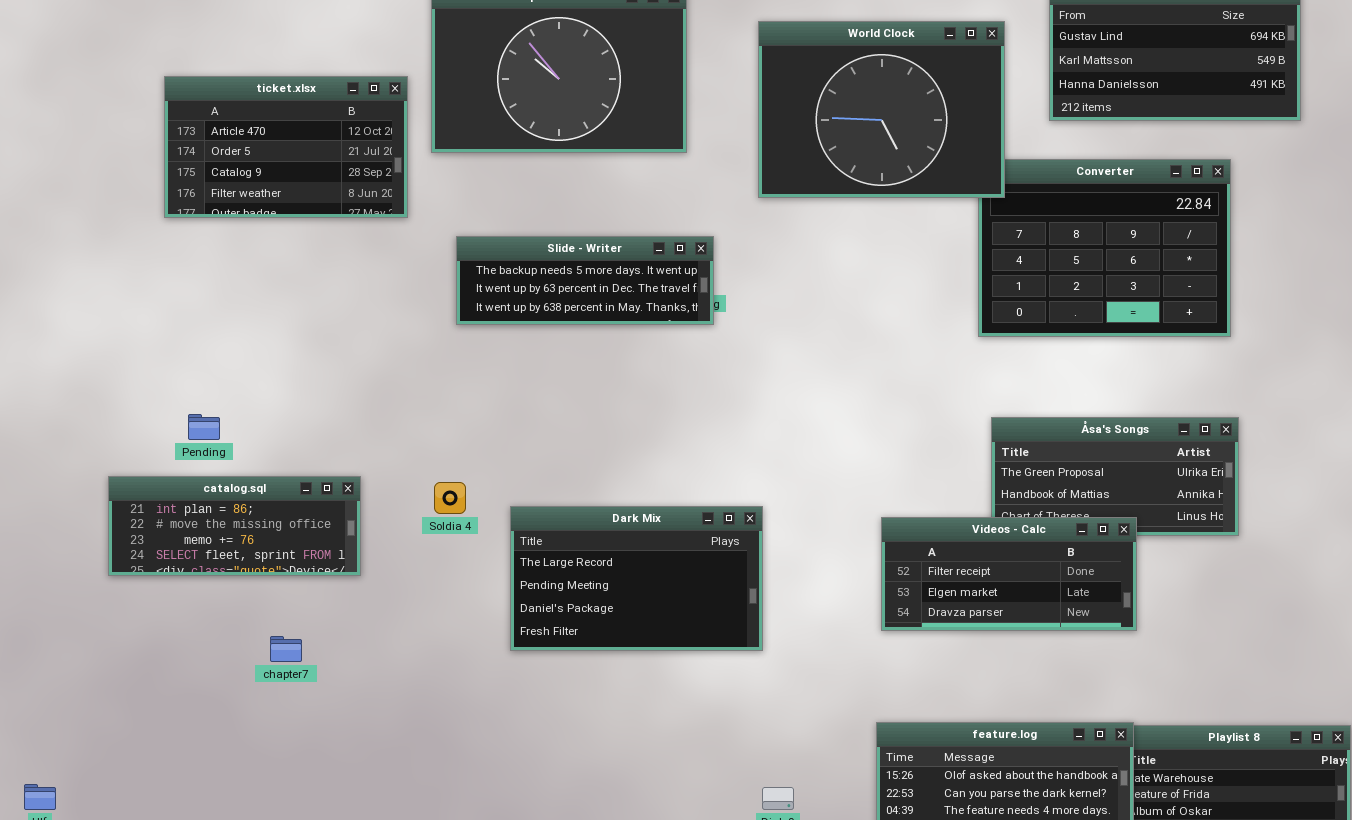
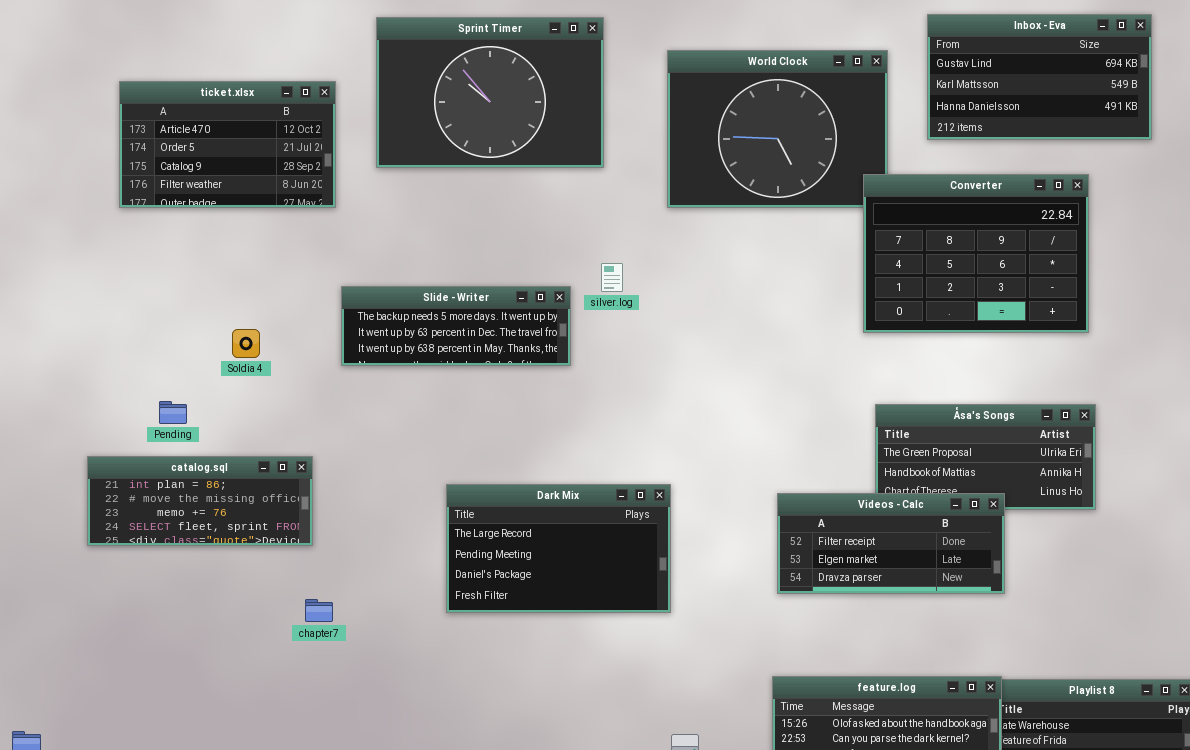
ticket.xlsx: [164,76,408,218] -> [119,81,336,208], moved
Converter: [978,159,1231,337] -> [863,174,1089,333], raised
Slide - Writer: [456,236,714,325] -> [341,286,571,366], moved
Soldia 4: [434,482,466,514] -> [232,329,260,358], moved
chapter7: [270,636,302,662] -> [305,599,333,622], moved

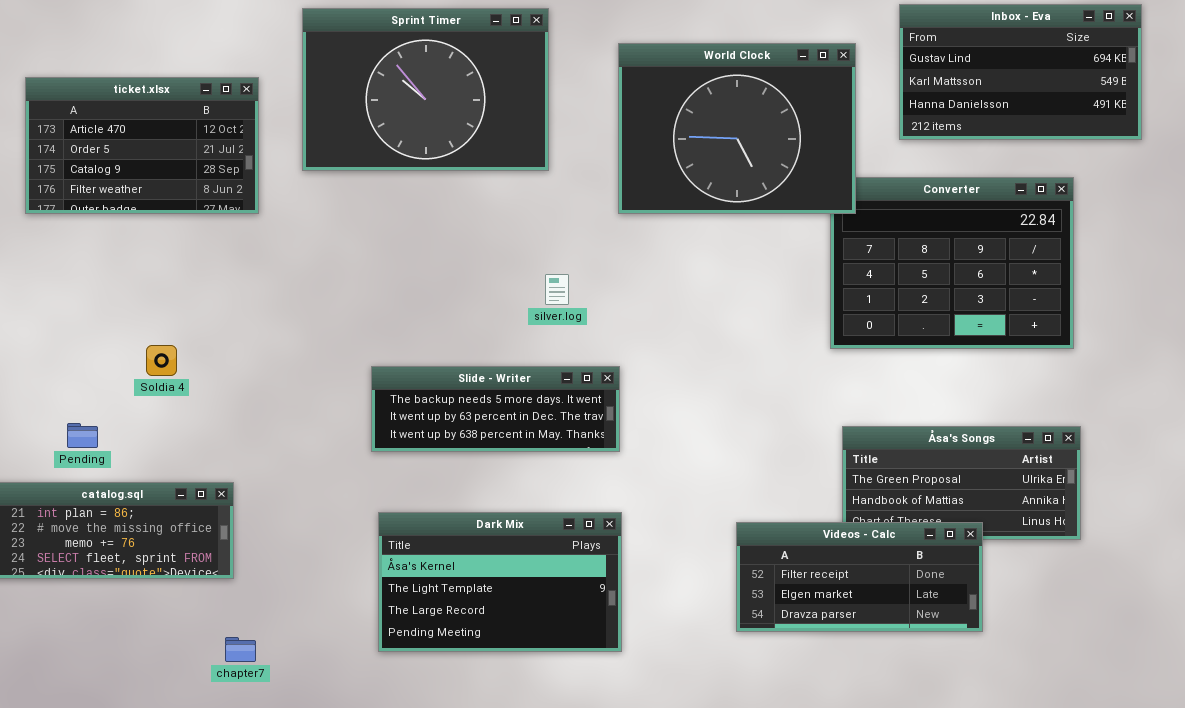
World Clock: [667,50,888,208] -> [618,43,856,214], raised
Slide - Writer: [341,286,571,366] -> [371,366,620,452], moved
Dark Mix: [446,484,671,613] -> [378,512,622,652], scrolled up 2 rows

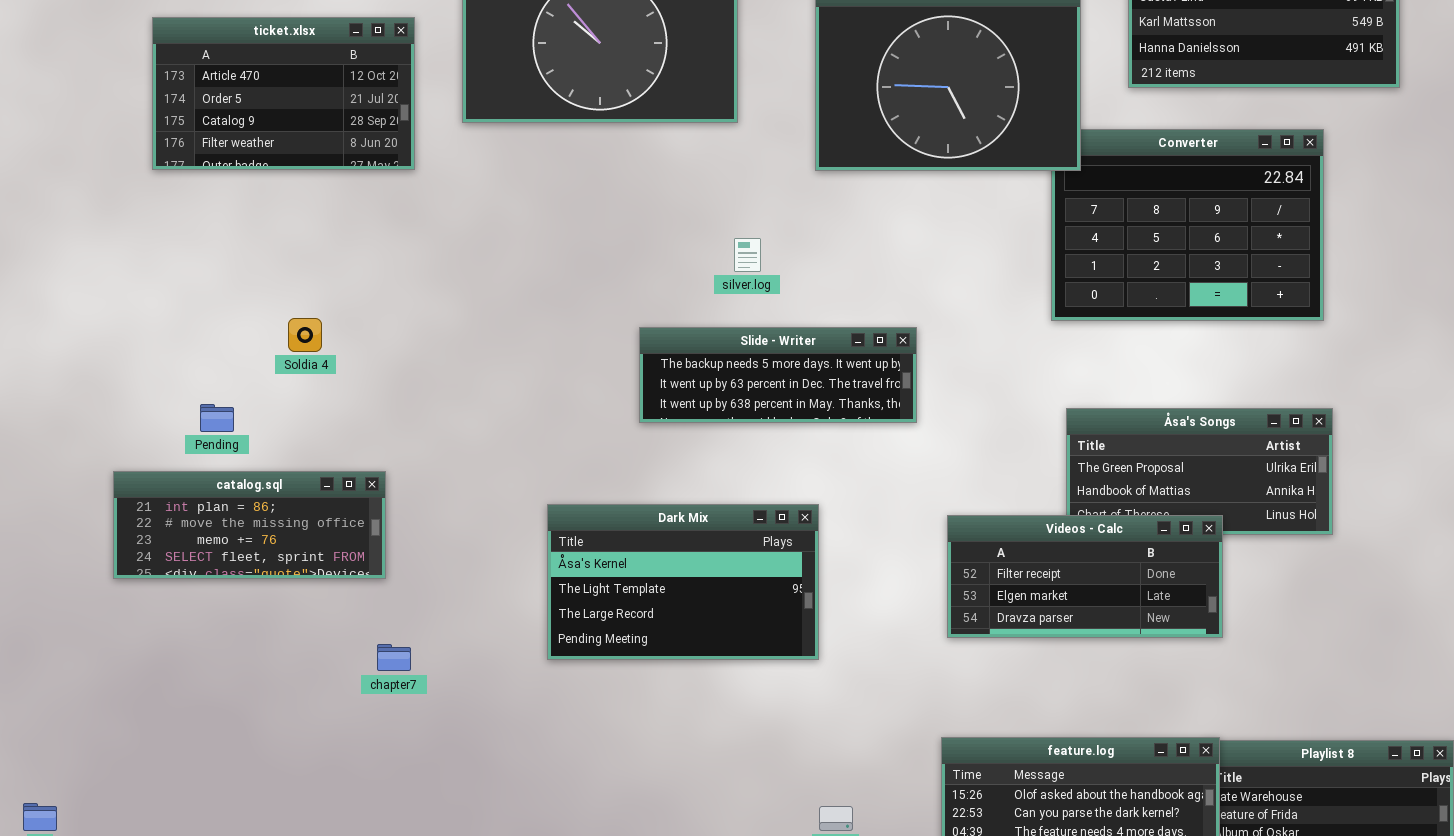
Slide - Writer: [371,366,620,452] -> [639,327,917,423], moved

